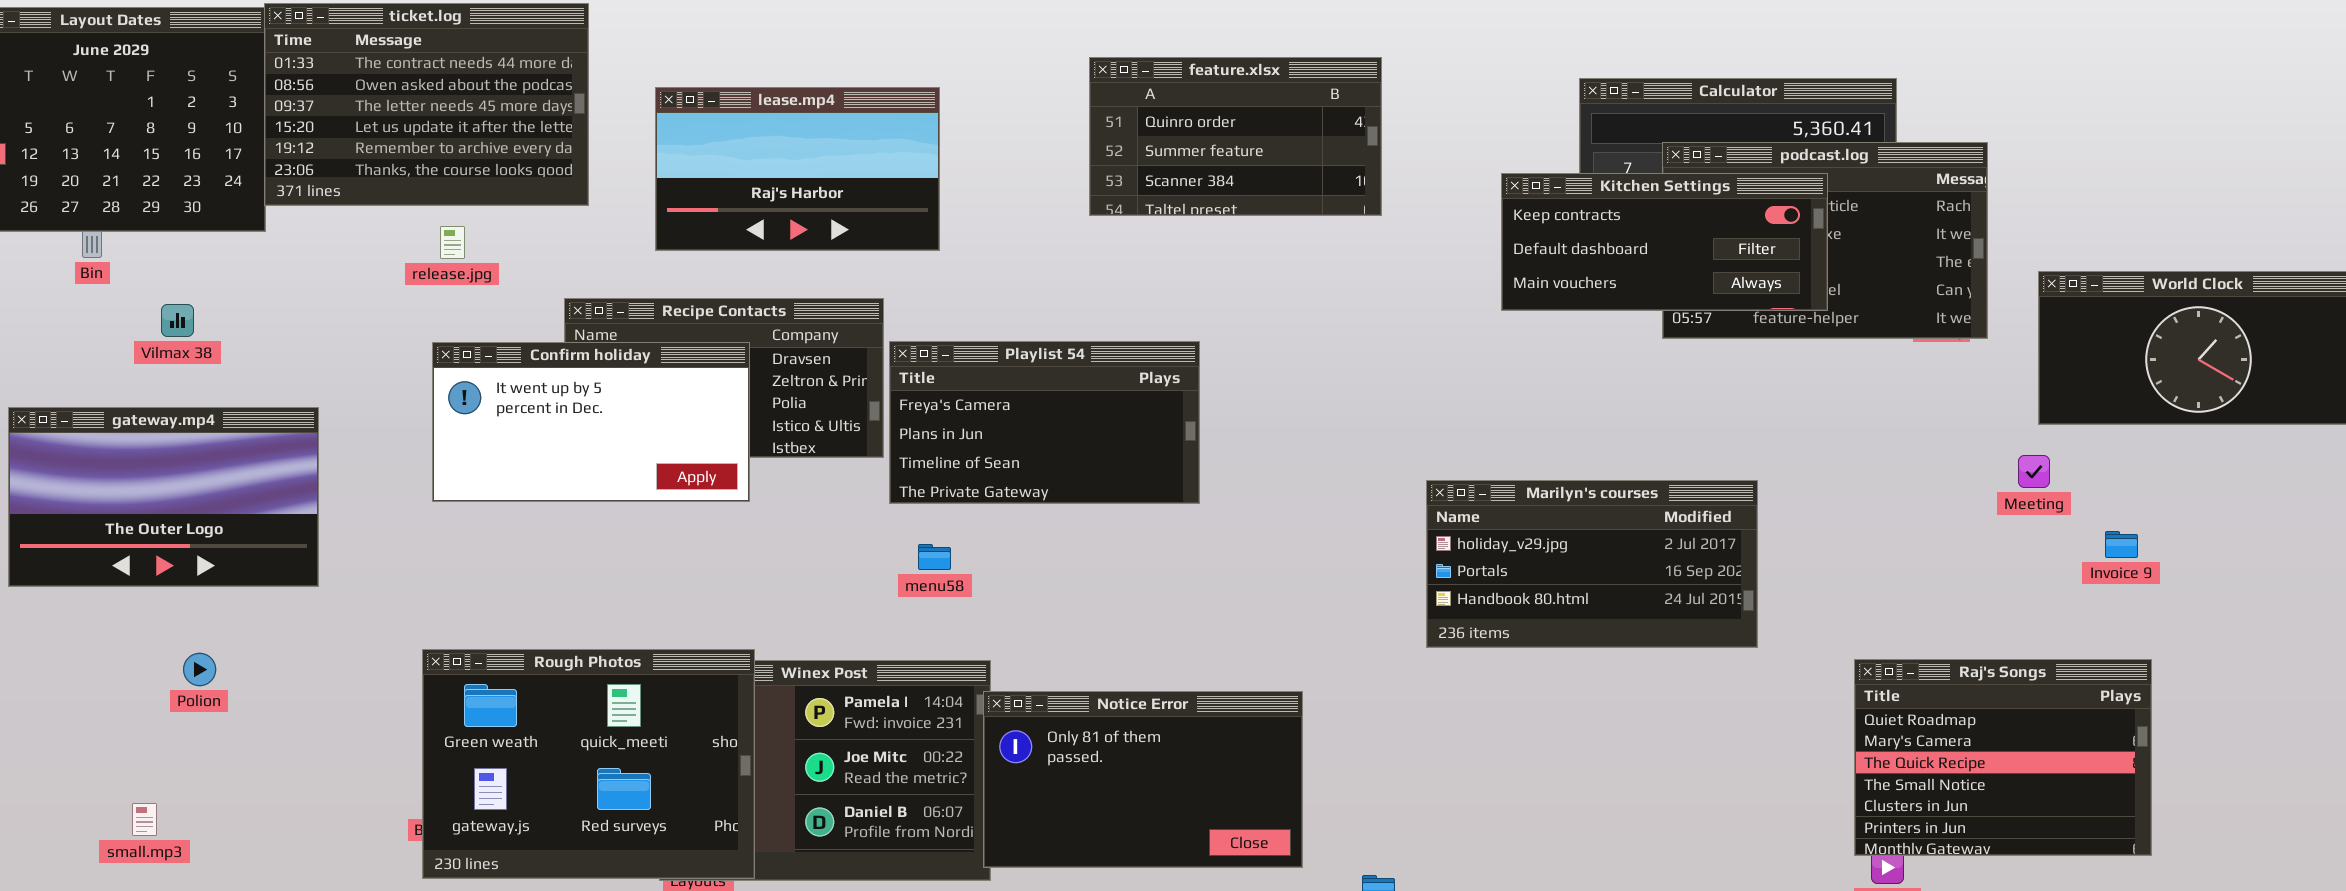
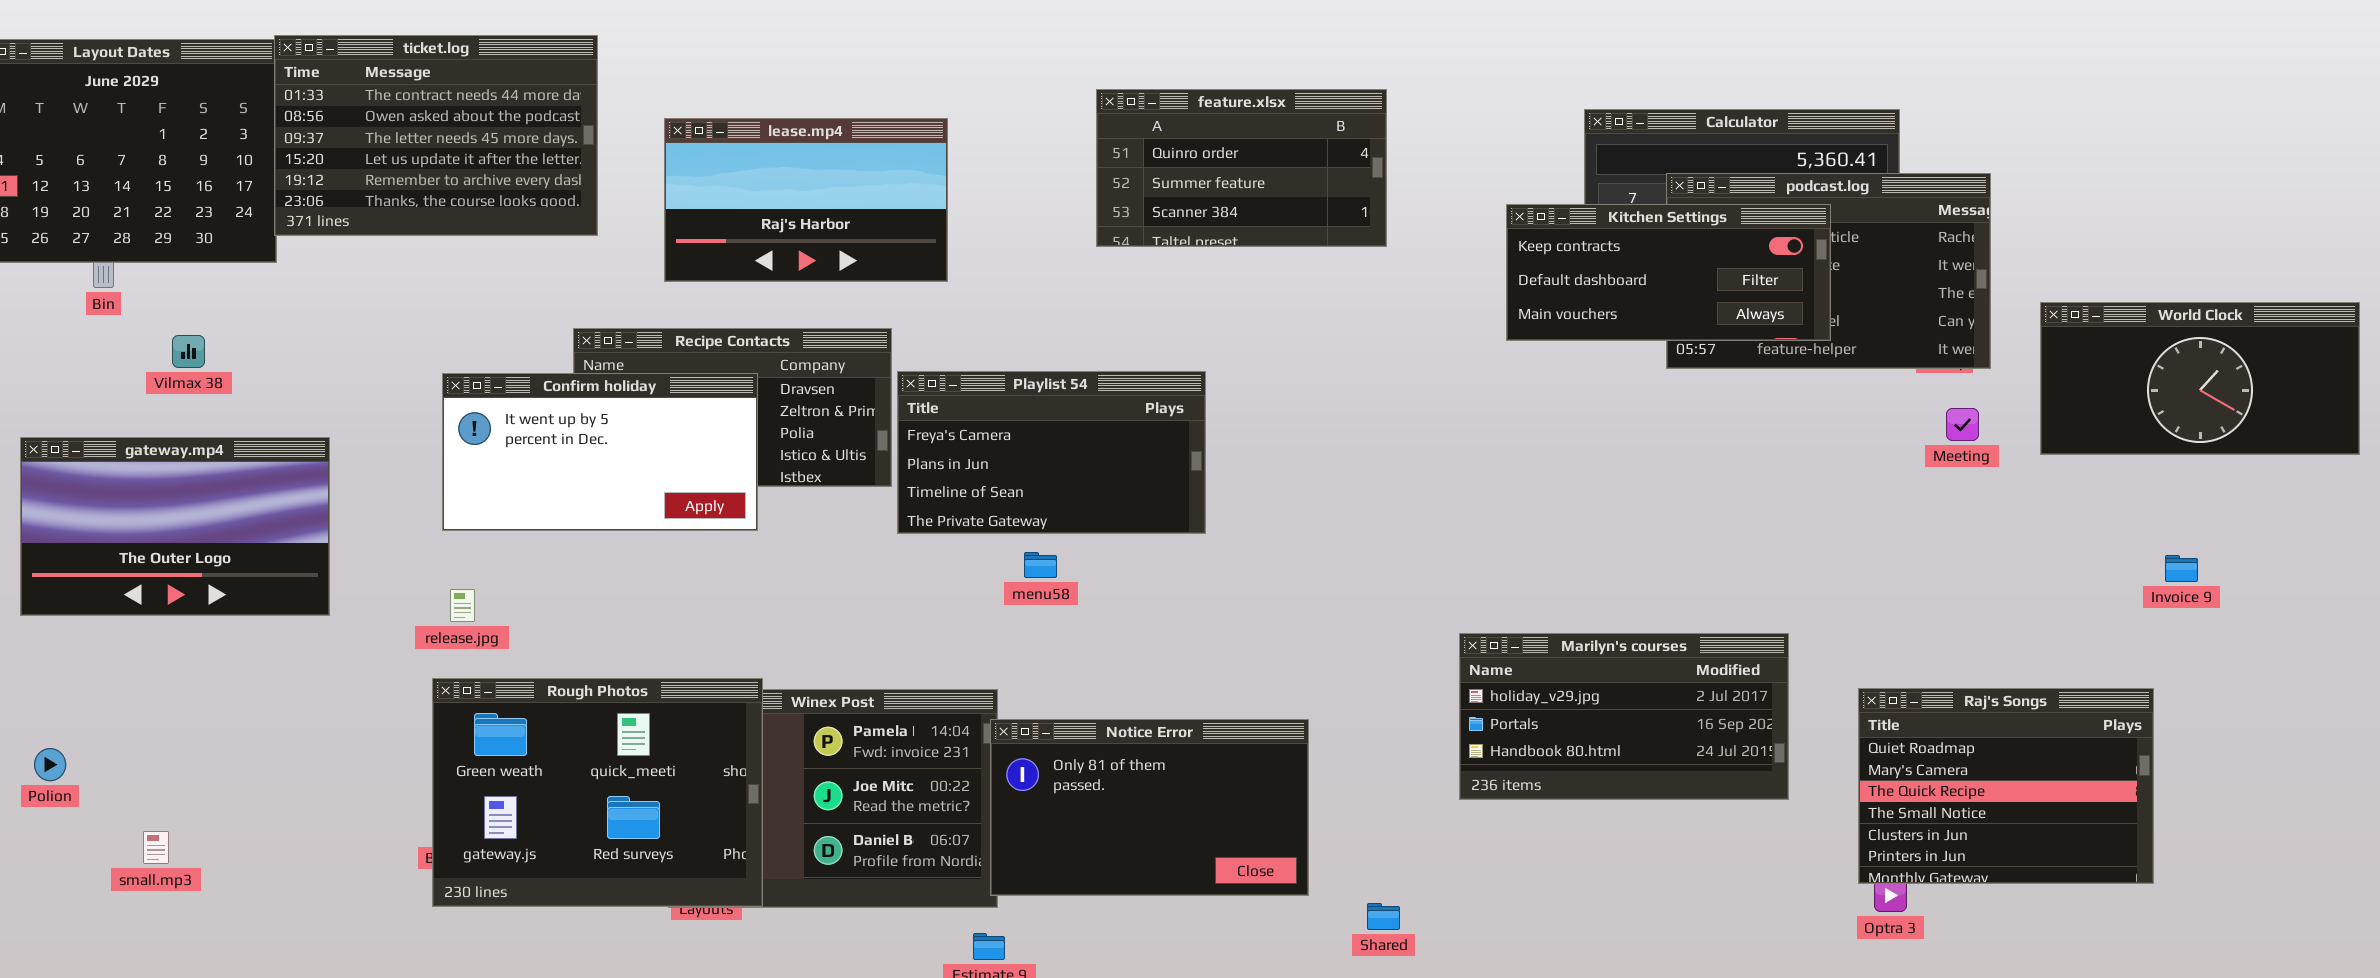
release.jpg: [440,226,465,259] -> [450,589,475,622], moved
Meeting: [2018,455,2050,488] -> [1946,408,1979,441], moved
Marilyn's courses: [1426,480,1758,648] -> [1459,633,1789,800], moved
Invoice 9: [2105,531,2138,558] -> [2165,555,2198,582], moved
menu58: [918,544,951,570] -> [1024,552,1057,578], moved
Polion: [183,653,216,686] -> [34,748,66,781], moved

